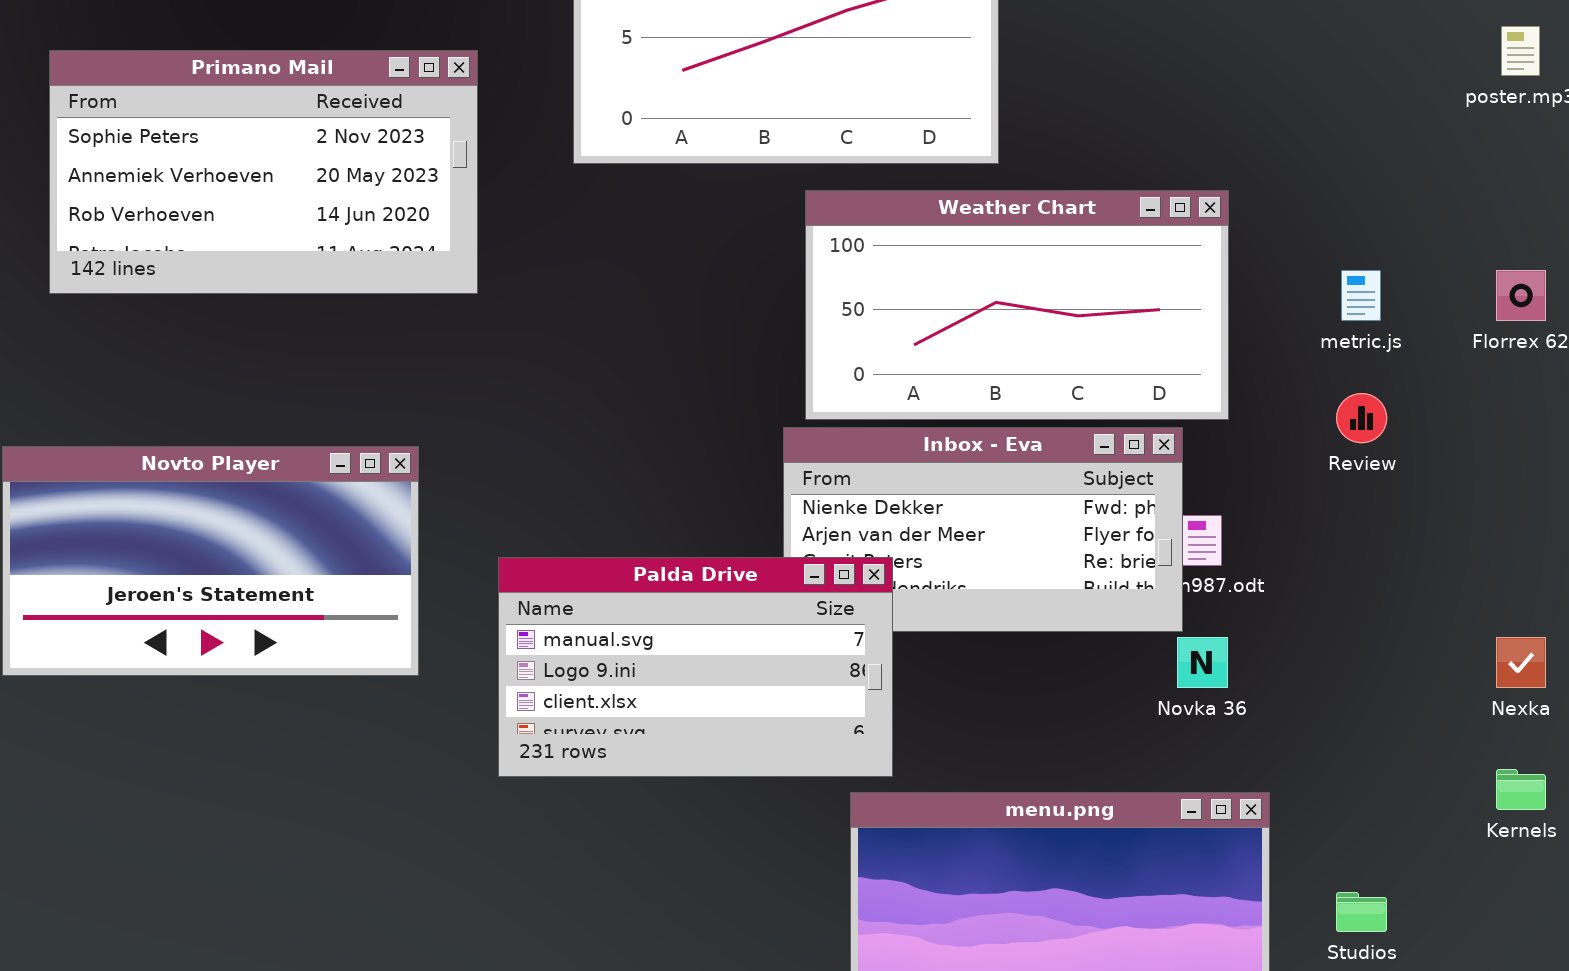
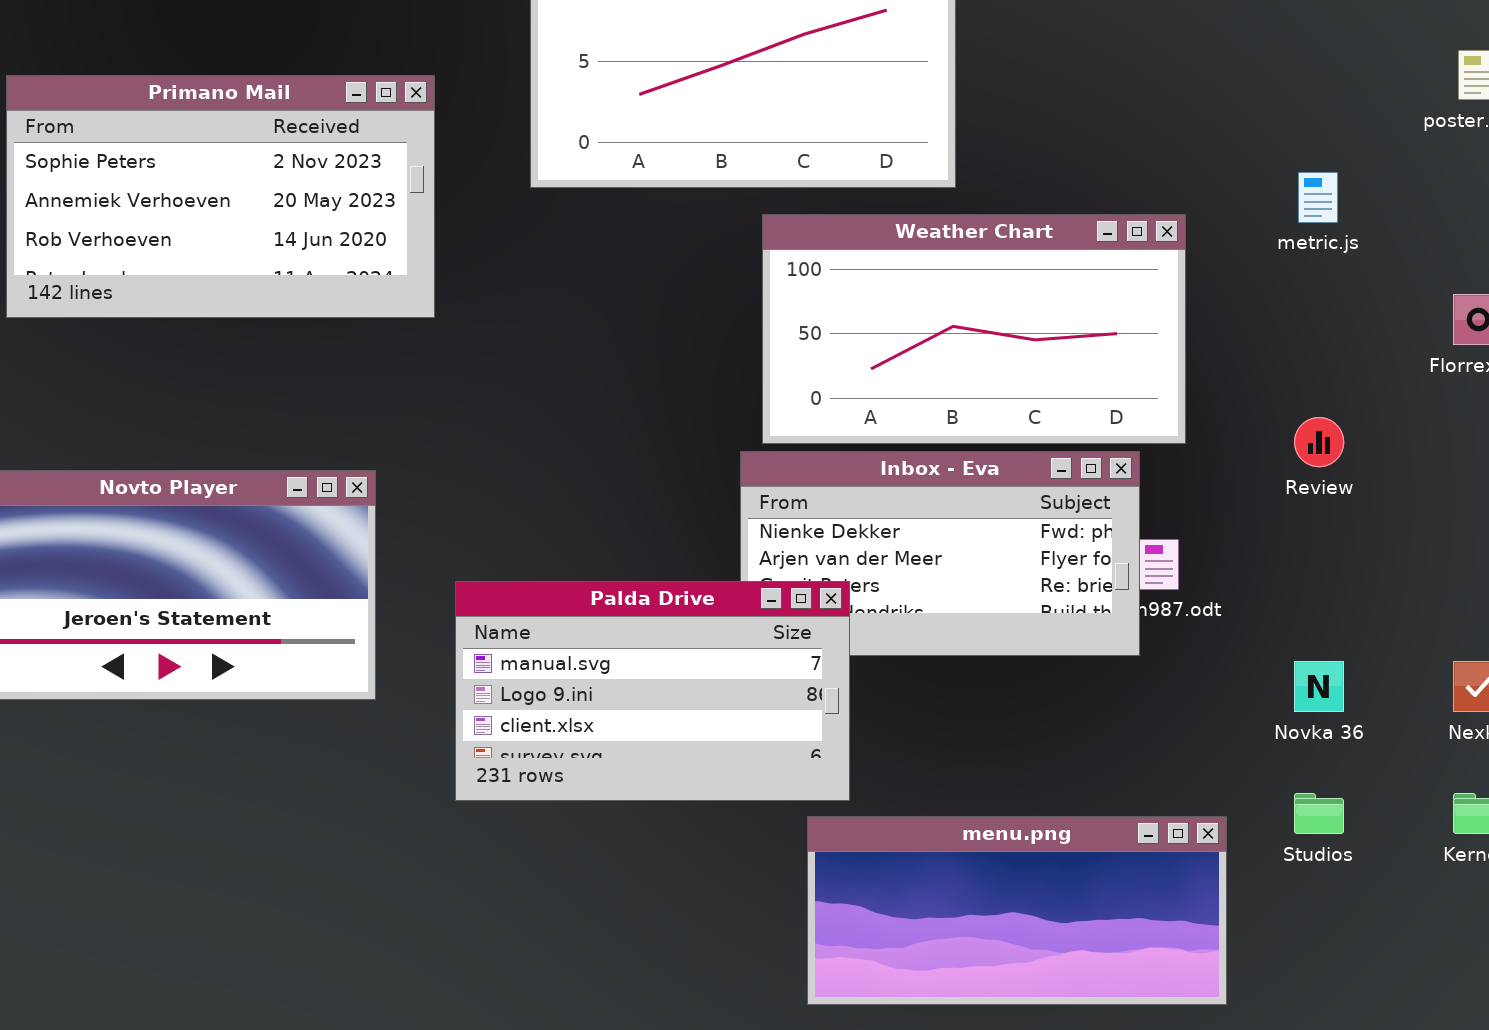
metric.js: [1341,270,1381,321] -> [1298,172,1338,223], moved
Novka 36: [1177,637,1228,688] -> [1294,661,1344,712], moved
Studios: [1336,892,1387,932] -> [1294,793,1344,834], moved

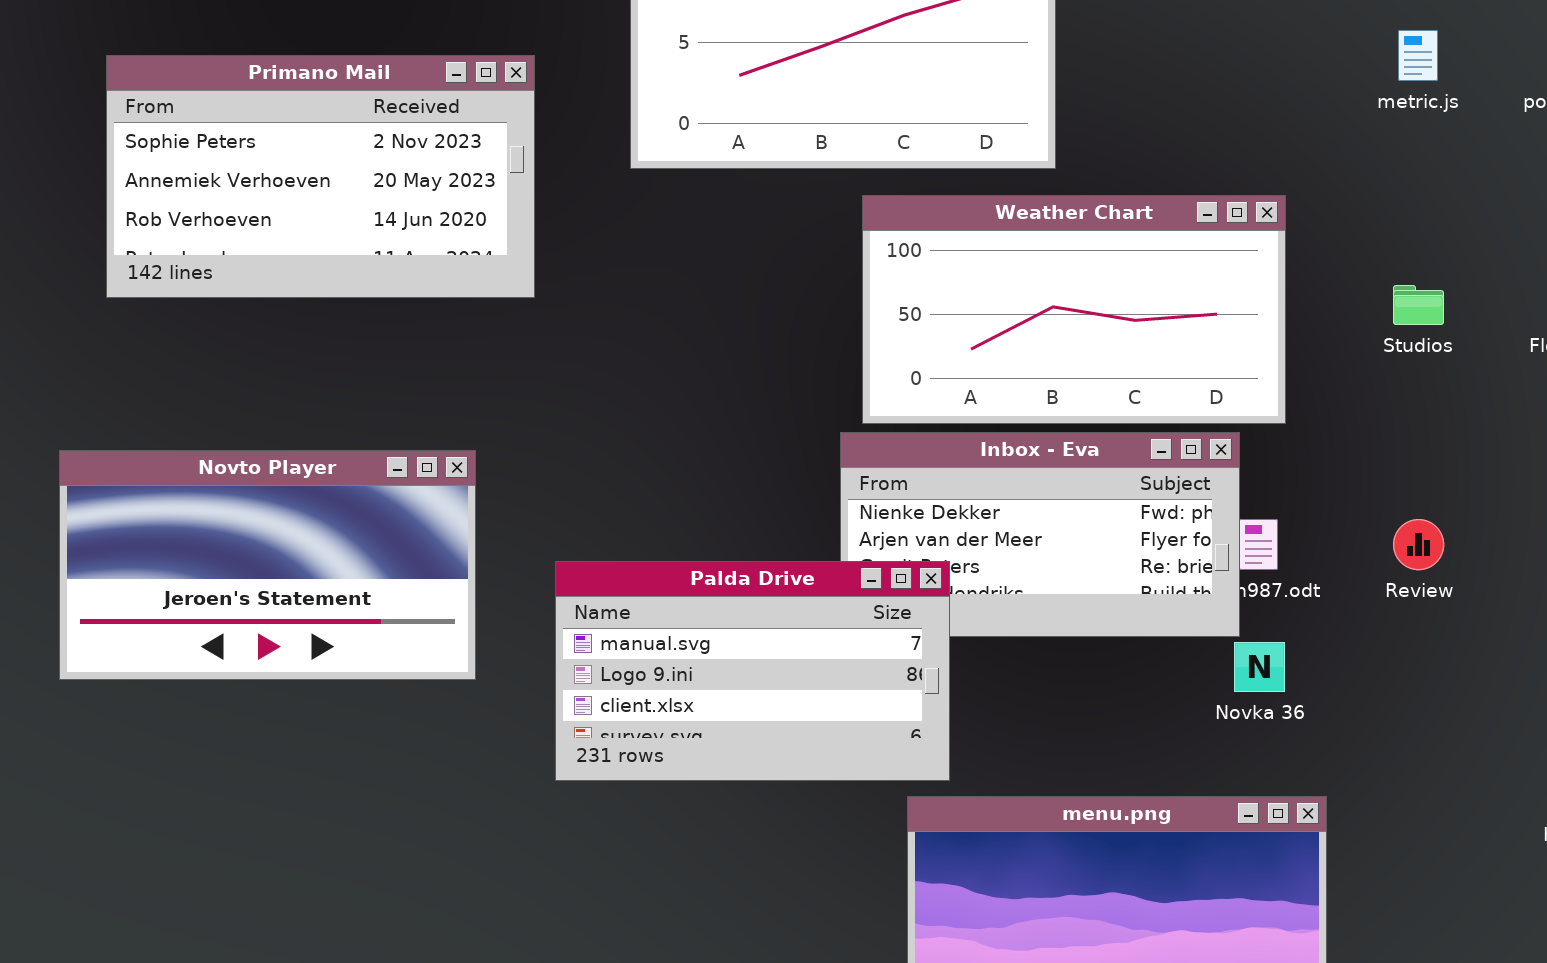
metric.js: [1298,172,1338,223] -> [1398,30,1438,81], moved
Review: [1294,417,1344,467] -> [1393,519,1444,570], moved
Novka 36: [1294,661,1344,712] -> [1234,642,1285,692], moved
Studios: [1294,793,1344,834] -> [1393,285,1444,325], moved

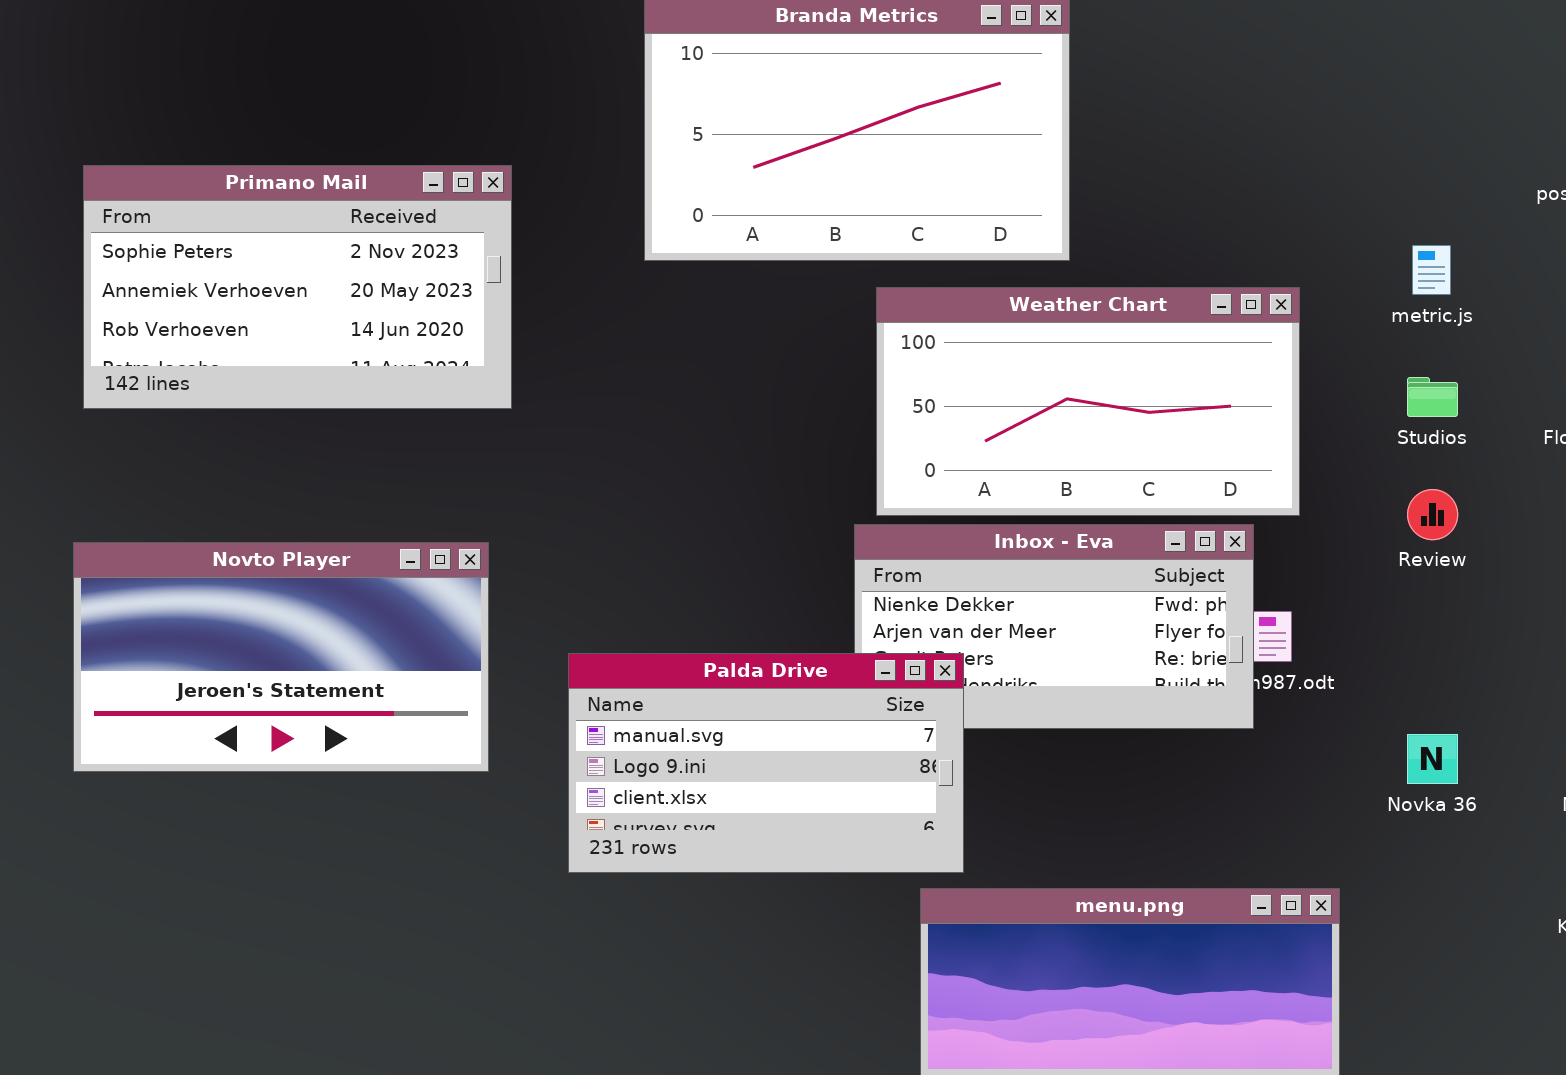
metric.js: [1398,30,1438,81] -> [1412,245,1451,295], moved
Primano Mail: [106,55,535,298] -> [83,165,512,409], moved
Review: [1393,519,1444,570] -> [1407,489,1458,540], moved
Novka 36: [1234,642,1285,692] -> [1407,734,1458,784], moved

